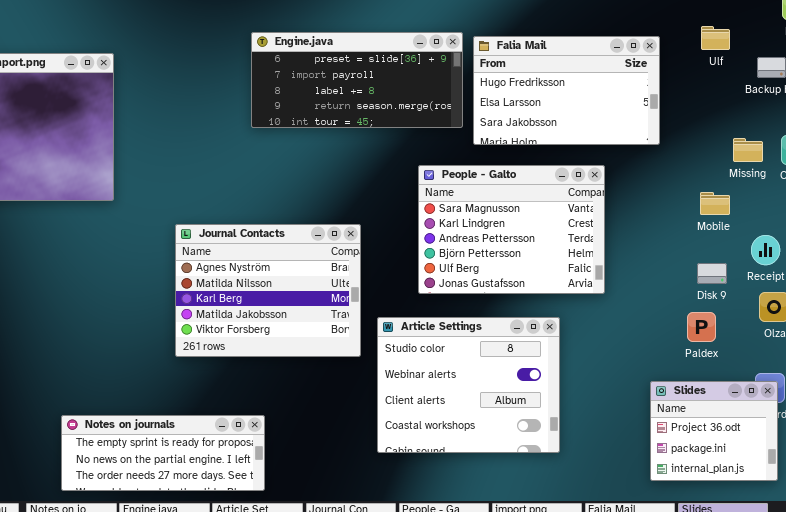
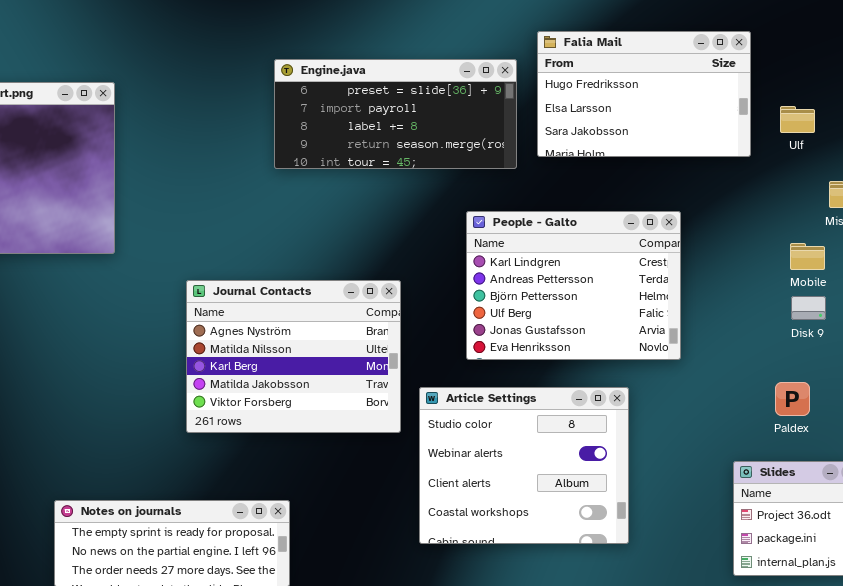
Ulf: [701,26,730,50] -> [780,106,815,133], moved
Falia Mail: [473,36,660,145] -> [537,31,751,157], moved
People - Galto: [418,165,605,294] -> [466,211,681,360], scrolled down 1 row
Disk 9: [697,263,727,284] -> [791,296,826,320], moved

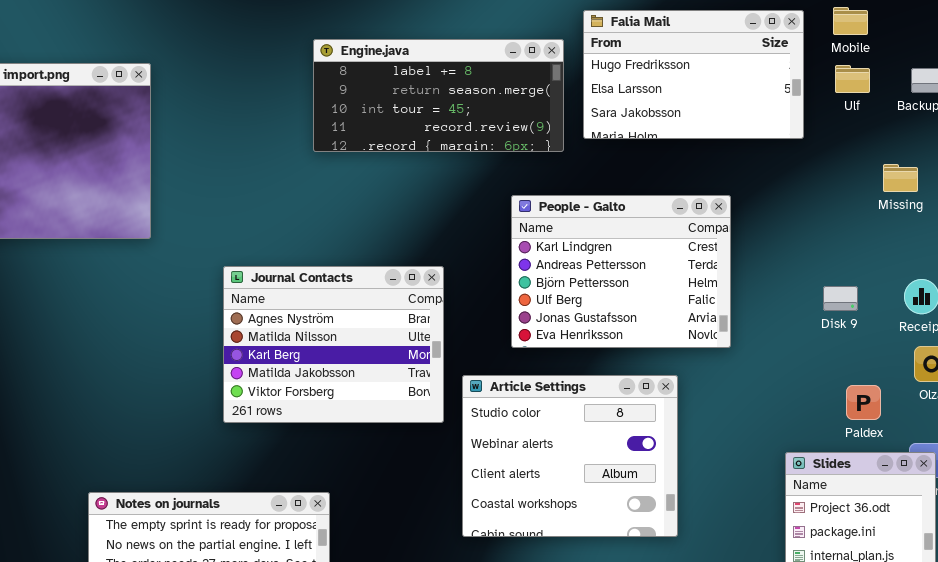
Engine.java: [274,59,517,169] -> [313,39,564,152], scrolled down 2 rows
Ulf: [780,106,815,133] -> [835,65,870,93], moved
Mobile: [790,243,825,270] -> [833,7,868,35], moved
Disk 9: [791,296,826,320] -> [823,286,858,311], moved
Paldex: [775,382,810,416] -> [846,385,881,420], moved

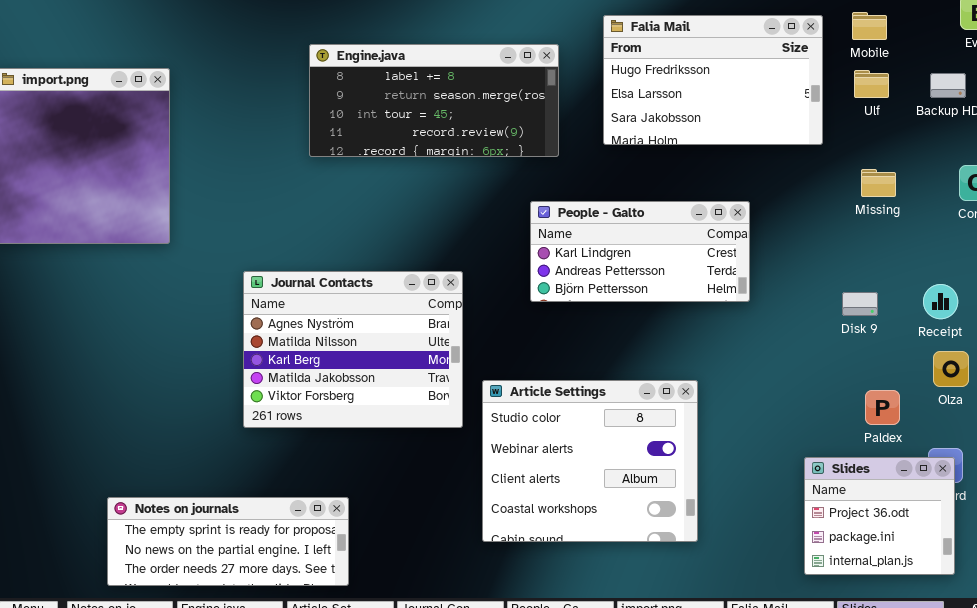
Engine.java: [313,39,564,152] -> [309,44,559,157], moved
Missing: [883,164,918,192] -> [861,169,896,197], moved
People - Galto: [511,195,731,348] -> [530,201,750,302], resized

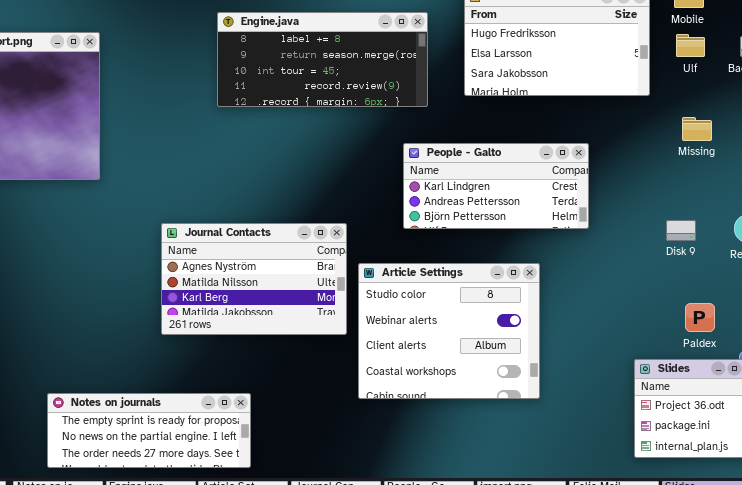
Journal Contacts: [243,271,463,428] -> [161,223,347,335], resized
Article Settings: [482,380,698,542] -> [358,263,540,399], moved

